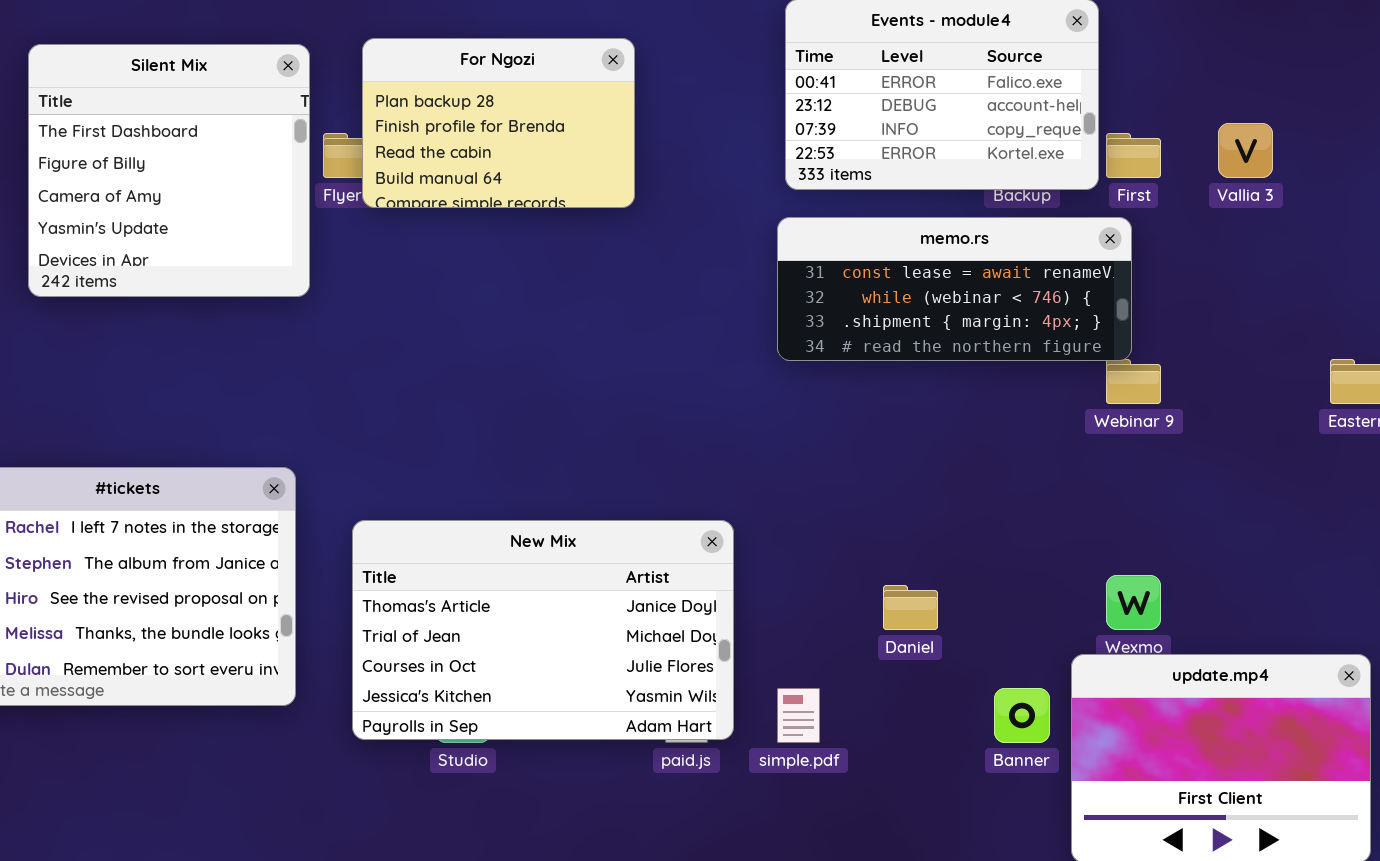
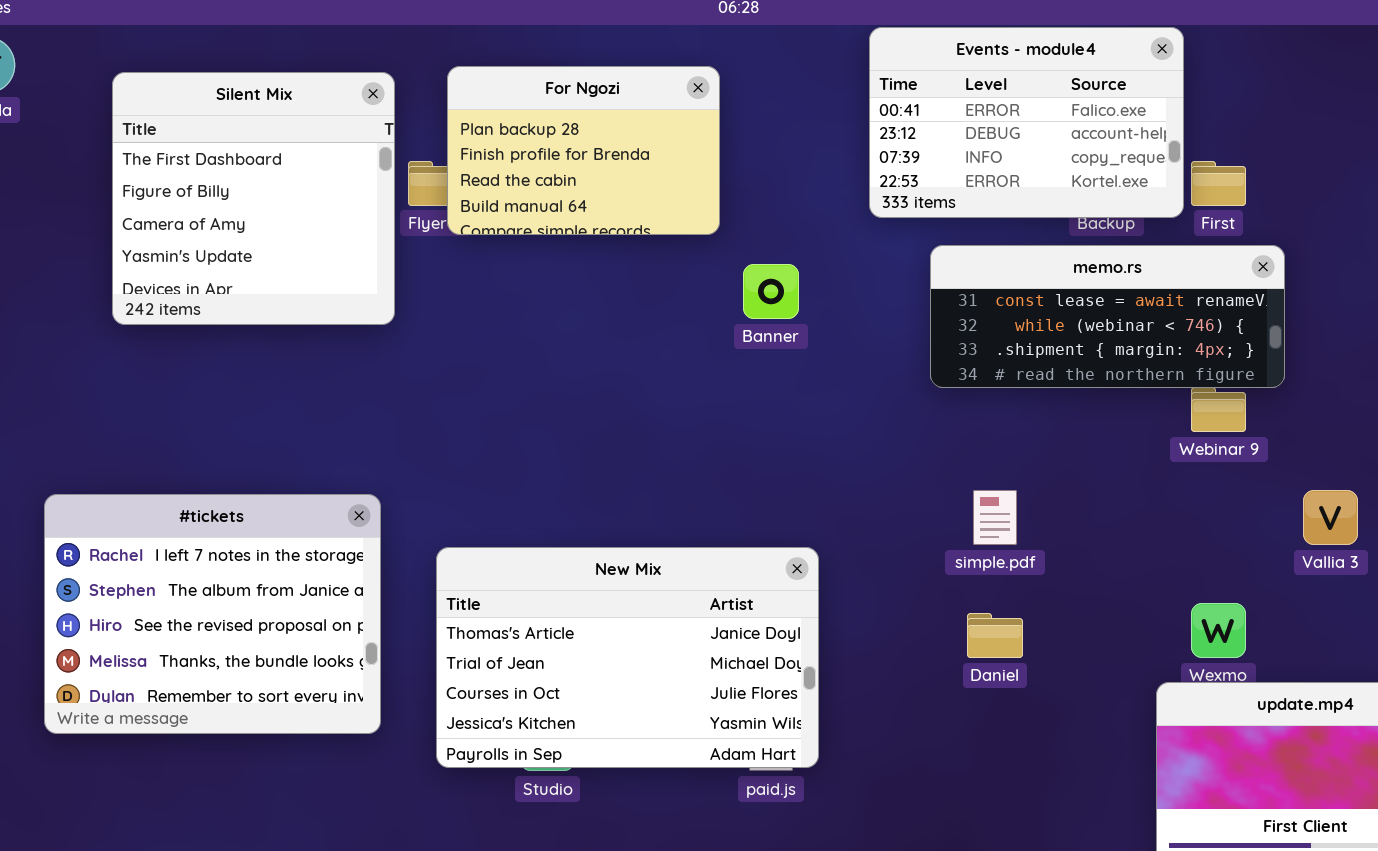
Vallia 3: [1218,123,1273,178] -> [1303,490,1358,545], moved
memo.rs: [777,217,1132,361] -> [930,245,1285,388], moved
simple.pdf: [777,688,820,743] -> [973,490,1017,545], moved
Banner: [994,688,1050,743] -> [743,264,799,319], moved

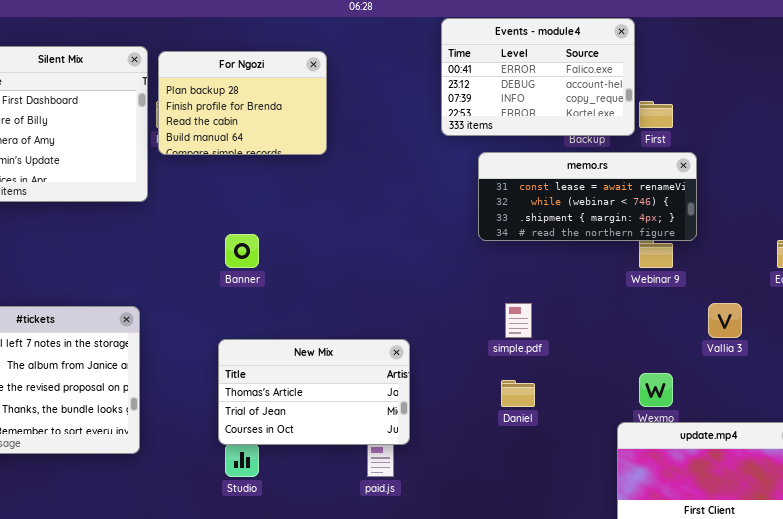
For Ngozi: [447,66,720,235] -> [158,51,327,155], moved
Banner: [743,264,799,319] -> [225,234,259,268], moved
New Mix: [436,547,819,768] -> [218,339,410,445], resized

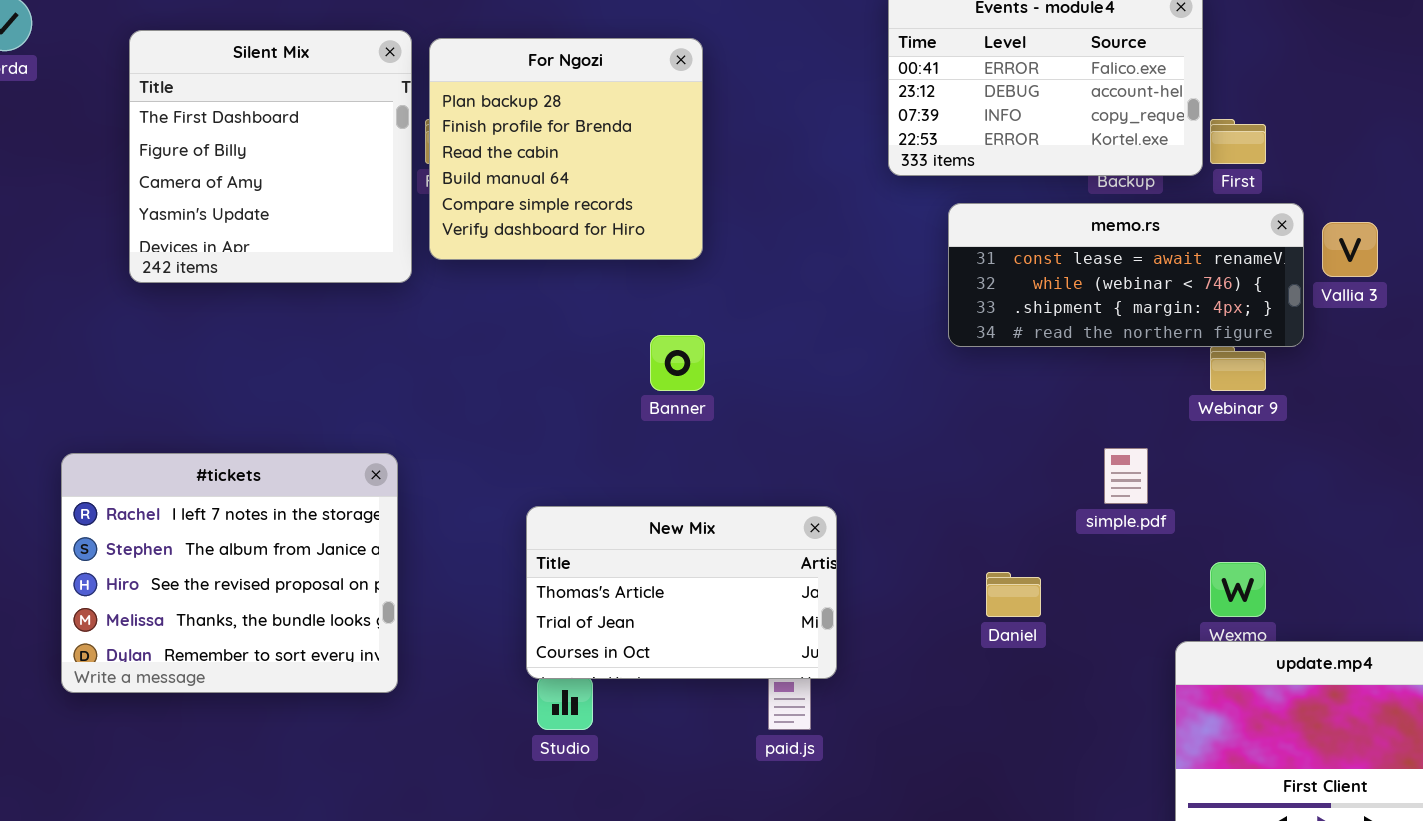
For Ngozi: [158,51,327,155] -> [429,38,703,260], resized
Banner: [225,234,259,268] -> [650,335,705,391], moved
simple.pdf: [505,303,532,338] -> [1104,448,1148,504], moved
Vallia 3: [708,303,742,338] -> [1322,222,1378,277], moved

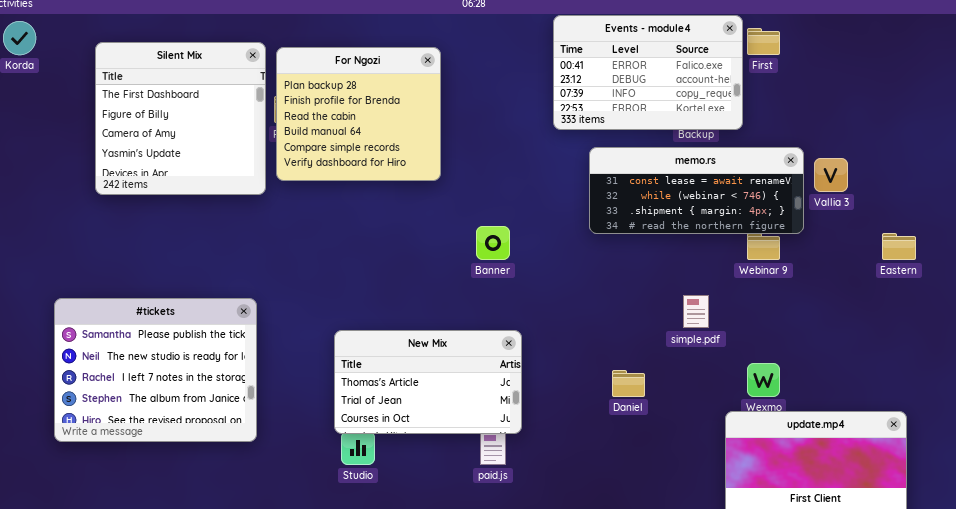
First: [1210,119,1266,164] -> [747,28,780,55], moved
Banner: [650,335,705,391] -> [476,226,510,260], moved
#tickets: [61,453,398,693] -> [54,298,257,442], scrolled up 2 rows

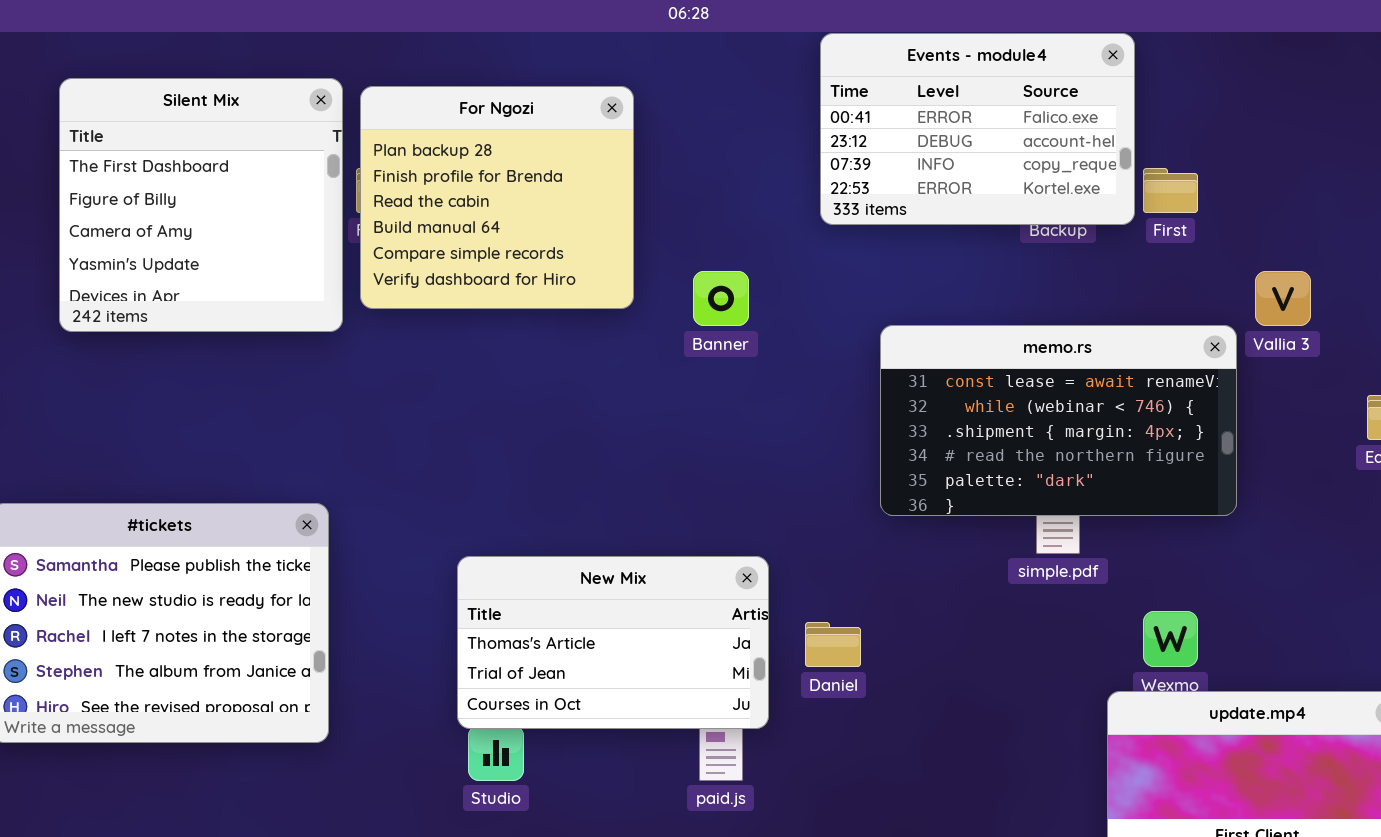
First: [747,28,780,55] -> [1143,168,1198,213], moved
memo.rs: [589,147,804,234] -> [880,325,1237,516], moved, resized
Banner: [476,226,510,260] -> [693,271,749,326], moved
Daniel: [612,370,645,397] -> [805,622,861,667], moved

